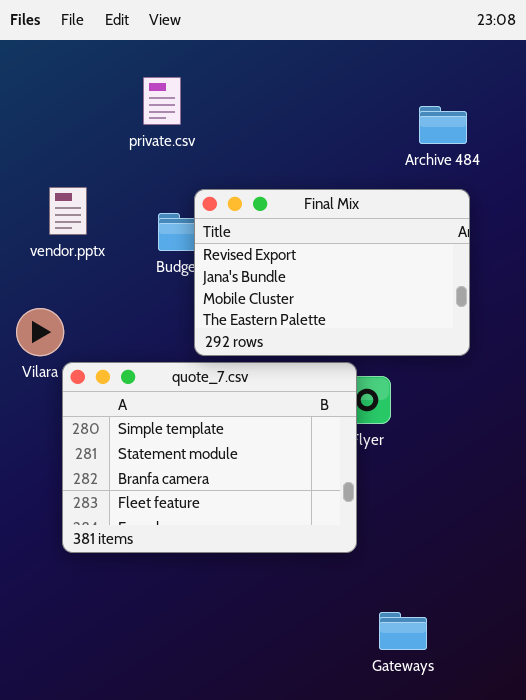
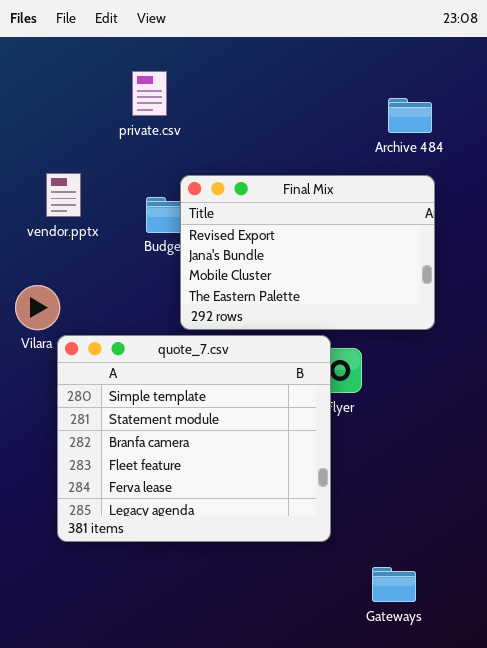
quote_7.csv: [62,362,357,553] -> [57,335,331,542], resized
Gateways: [379,612,427,650] -> [372,567,416,602], moved

